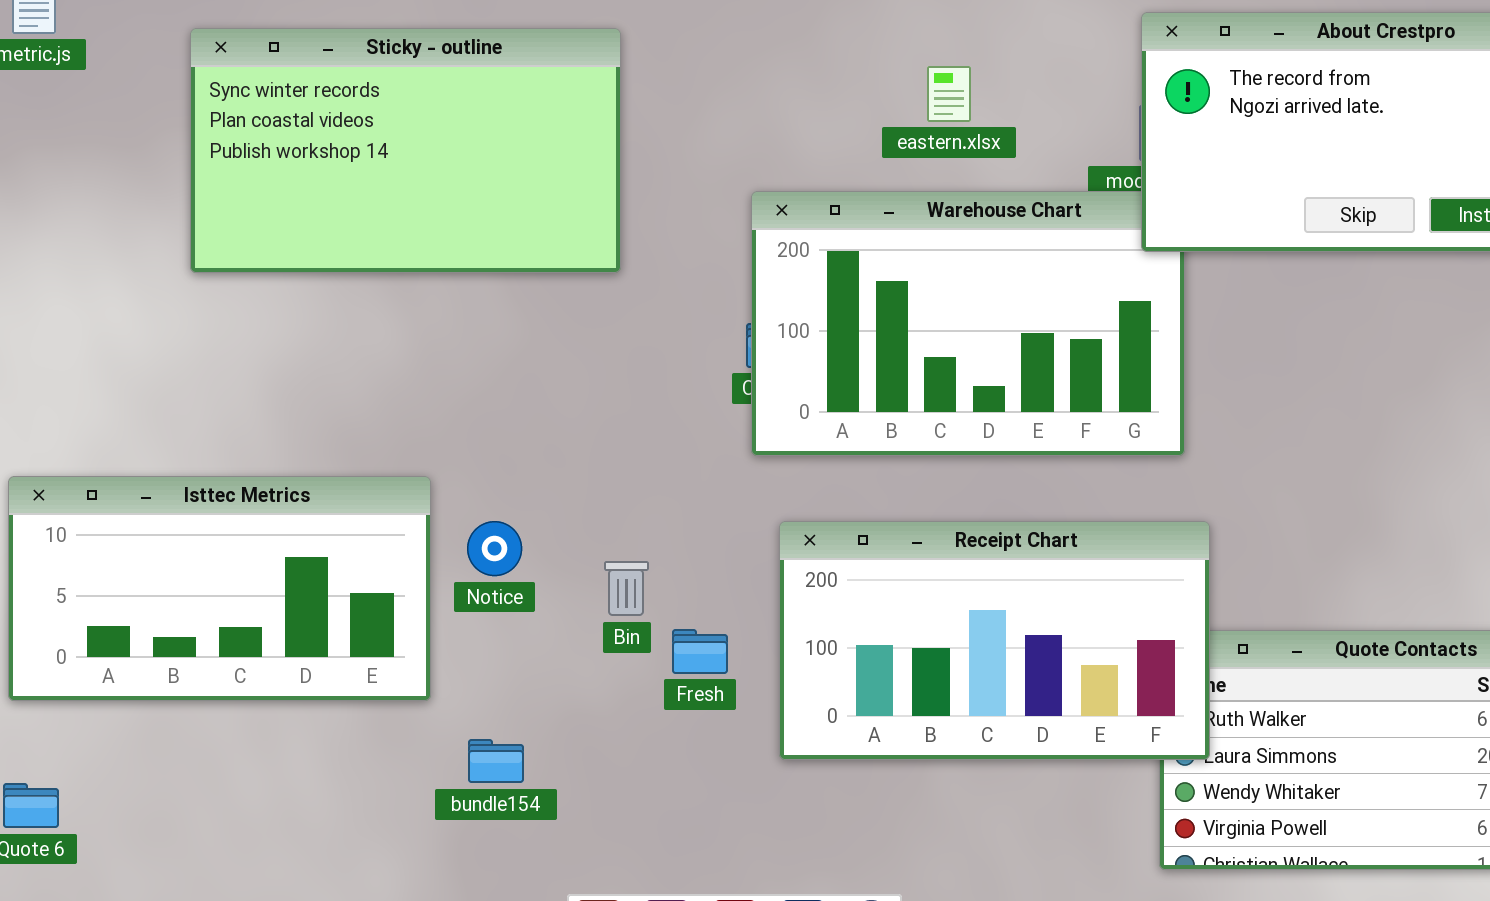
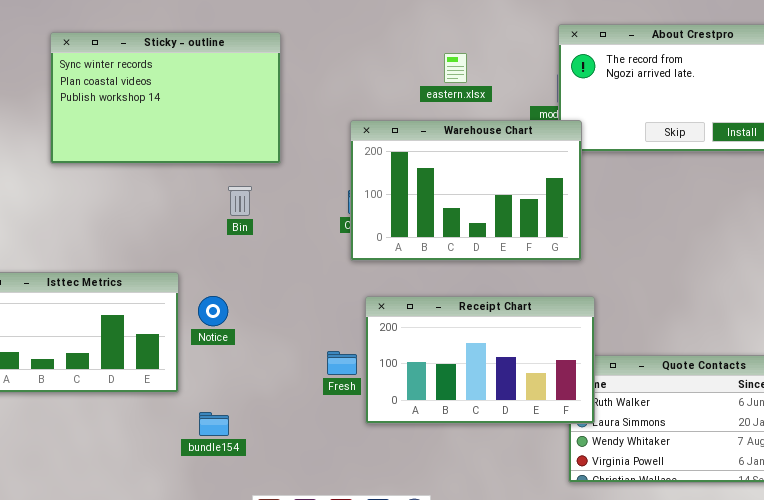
Warehouse Chart: [751,191,1185,456] -> [350,120,582,261], raised
Bin: [604,561,649,616] -> [228,186,252,216], moved
Fresh: [672,629,728,674] -> [327,351,357,375], moved

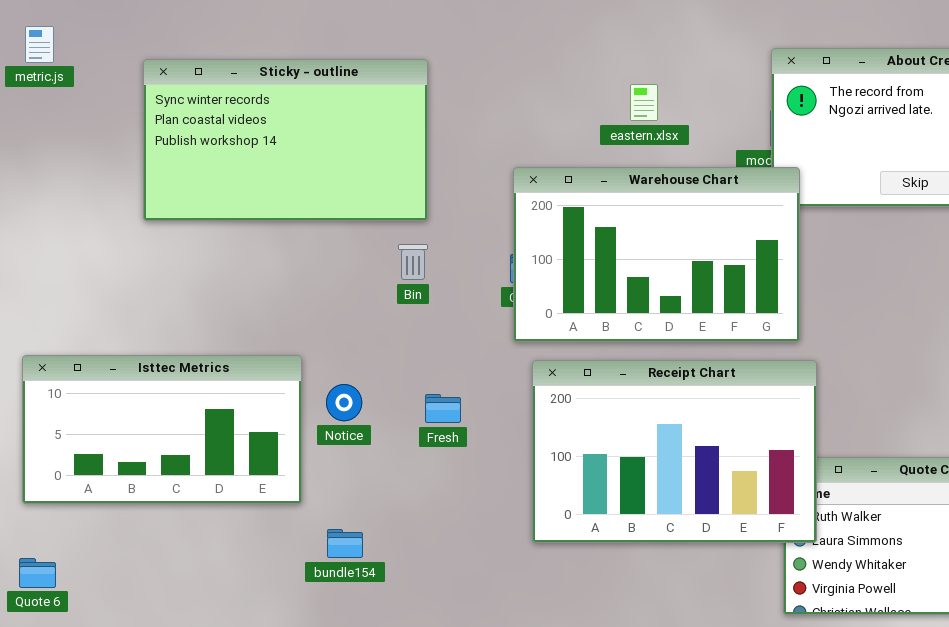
Bin: [228,186,252,216] -> [398,244,428,280], moved
Receipt Chart: [365,296,595,424] -> [532,360,817,543], resized
Fresh: [327,351,357,375] -> [425,394,461,423], moved

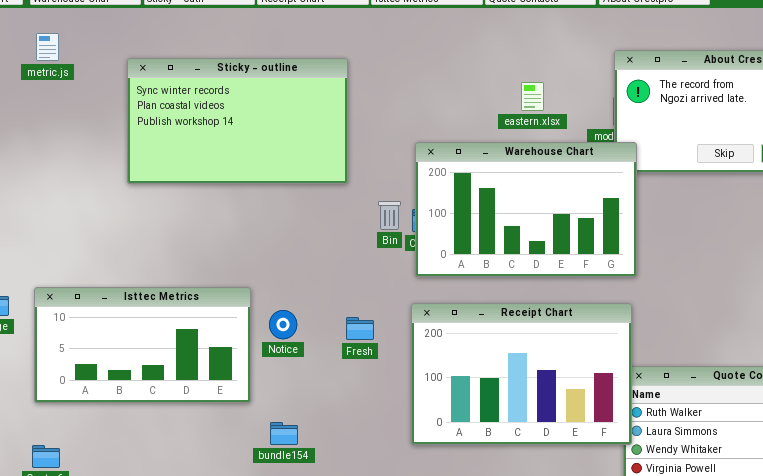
eastern.xlsx: [630,84,658,121] -> [521,82,544,111], moved
Bin: [398,244,428,280] -> [378,201,401,230], moved
Receipt Chart: [532,360,817,543] -> [411,303,632,445], moved

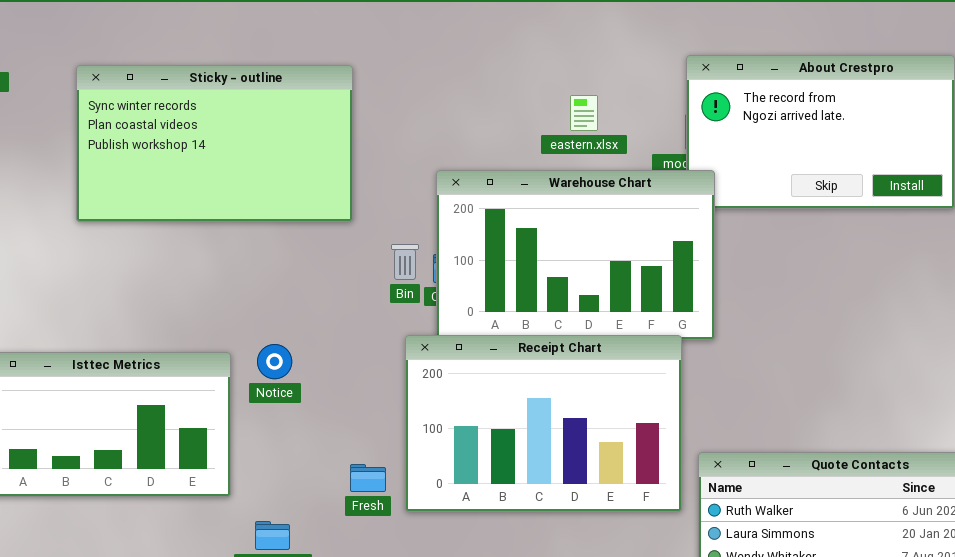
Receipt Chart: [411,303,632,445] -> [405,335,682,512], moved
Notice: [269,310,297,339] -> [257,344,292,379], moved
Fresh: [346,317,374,340] -> [350,464,386,492], moved

